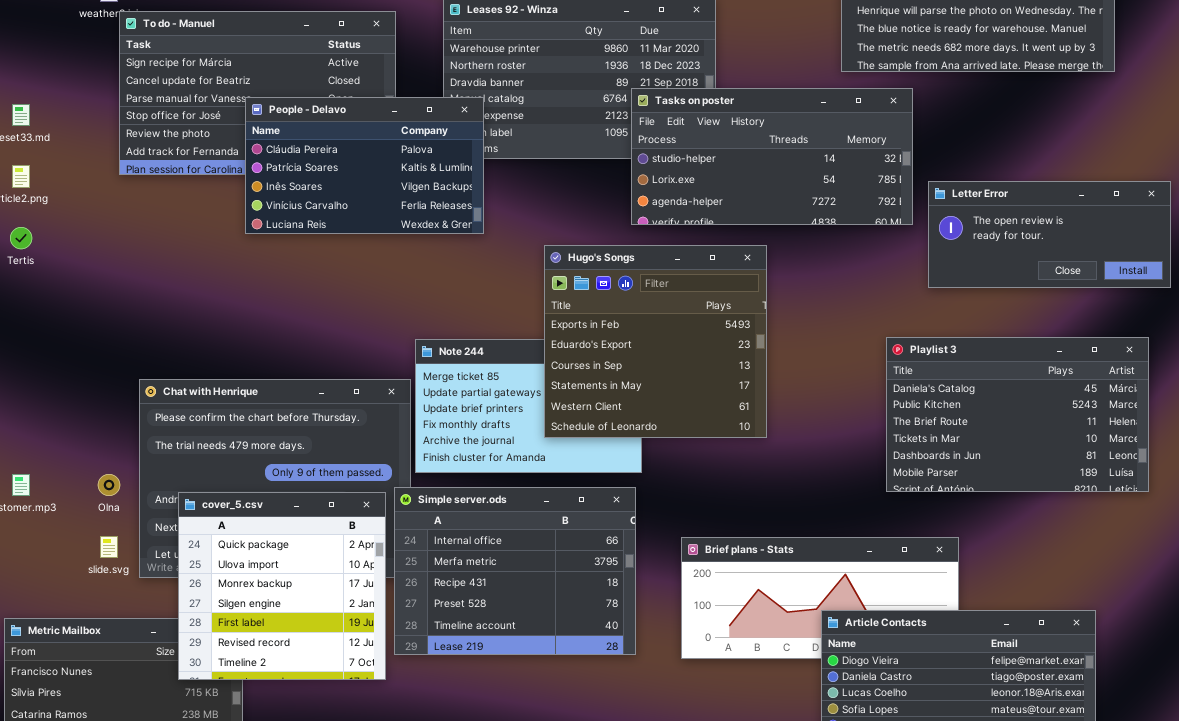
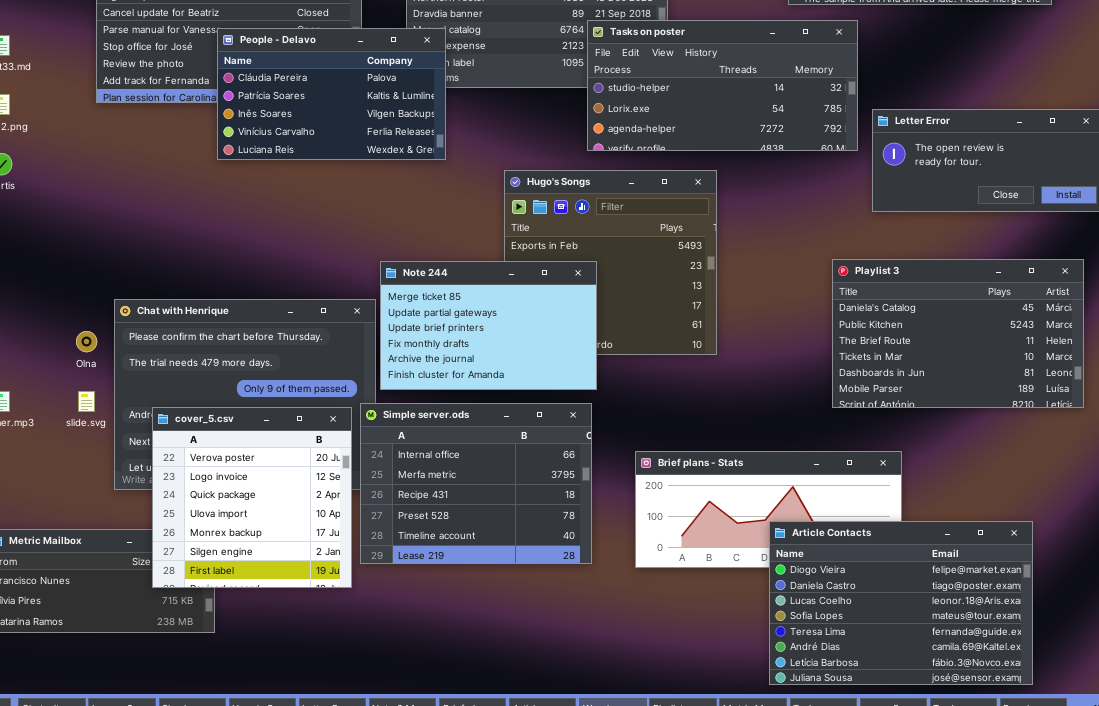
Note 244: [415,339,642,473] -> [380,261,597,390], raised
Olna: [98,474,120,496] -> [76,331,97,352], moved
cover_5.csv: [178,492,386,680] -> [152,407,352,588], scrolled up 2 rows
slide.svg: [100,536,118,558] -> [78,391,95,412], moved

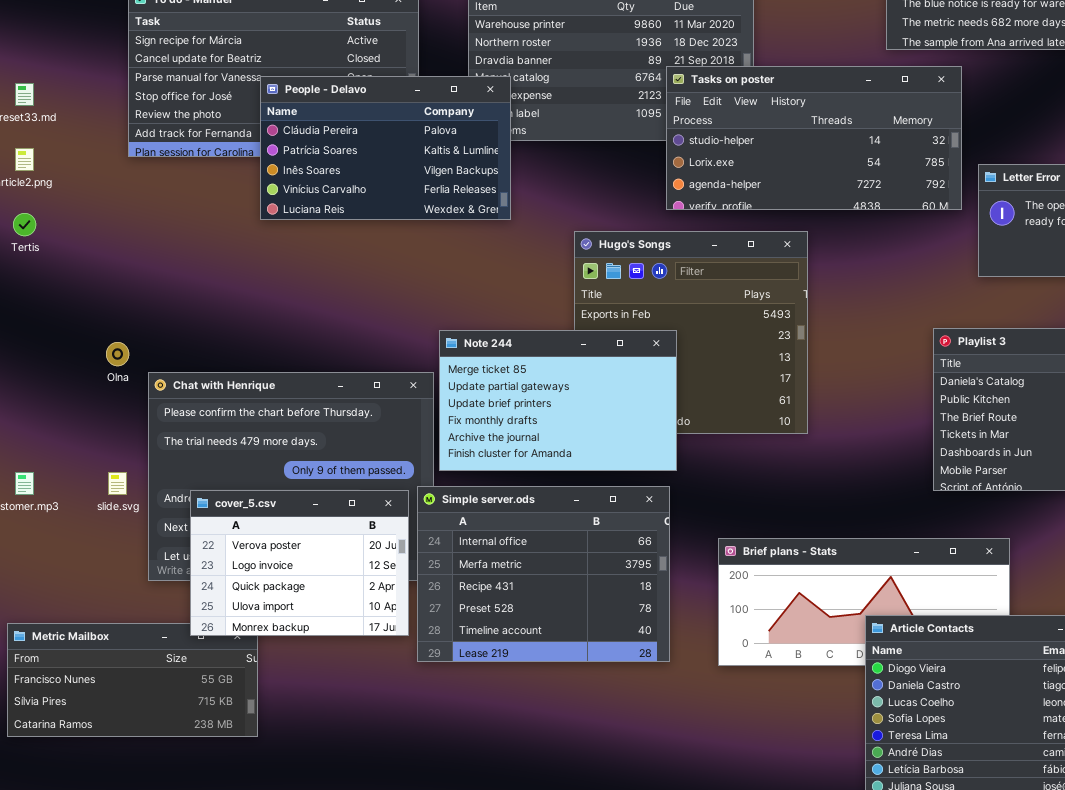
Olna: [76,331,97,352] -> [106,342,129,366], moved
cover_5.csv: [152,407,352,588] -> [190,490,409,636], resized

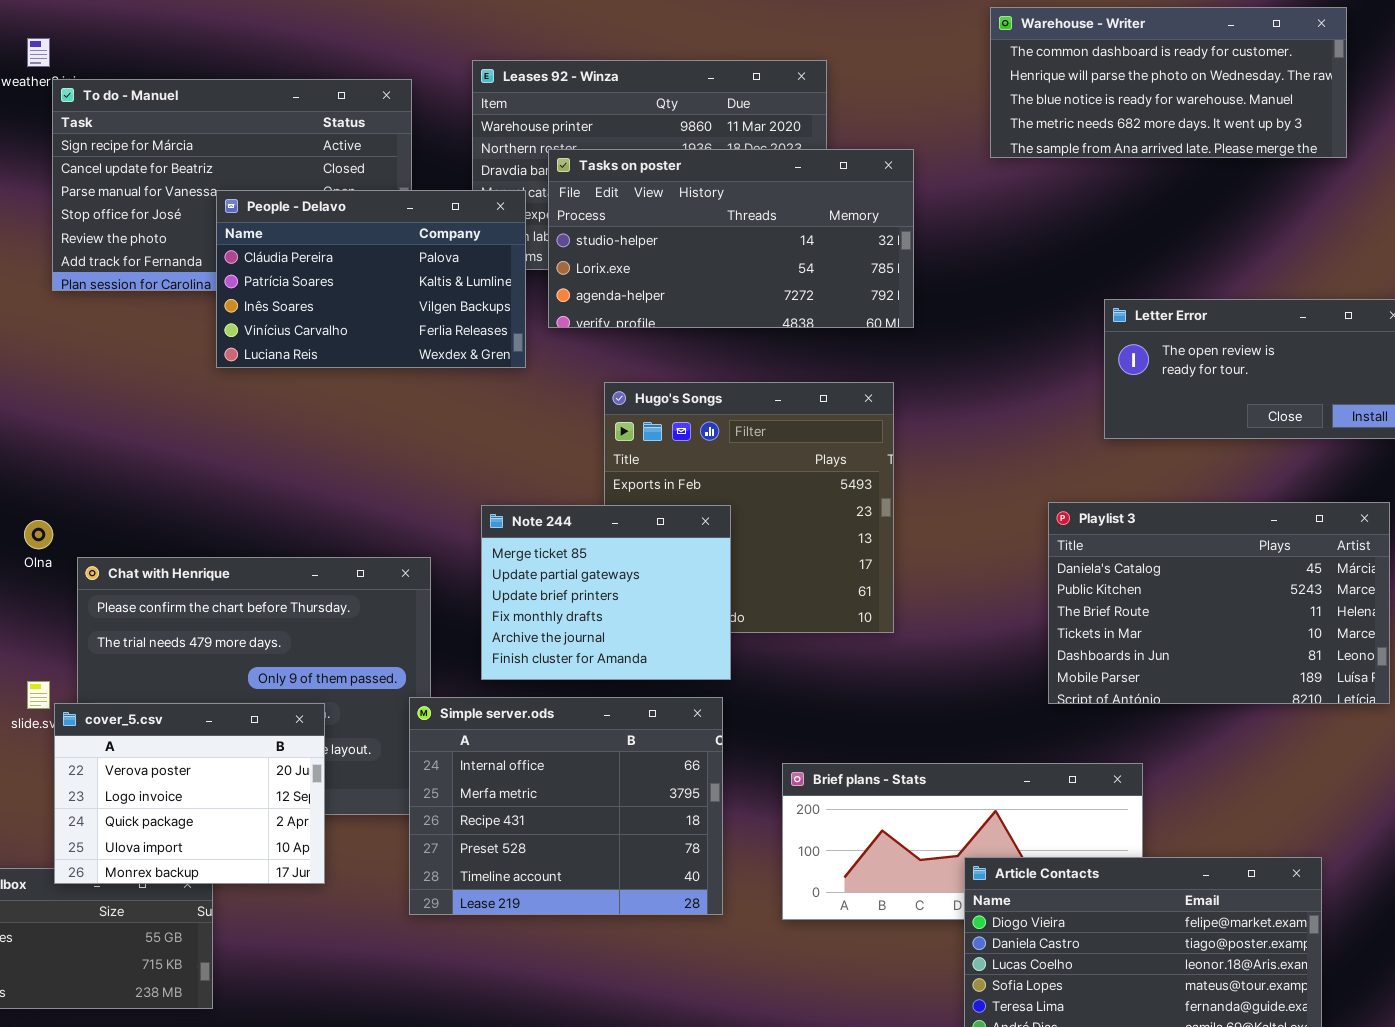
Tasks on poster: [666,66,962,210] -> [548,149,914,328], moved
Note 244: [439,330,677,471] -> [481,505,731,680], resized
cover_5.csv: [190,490,409,636] -> [54,703,325,884], moved

